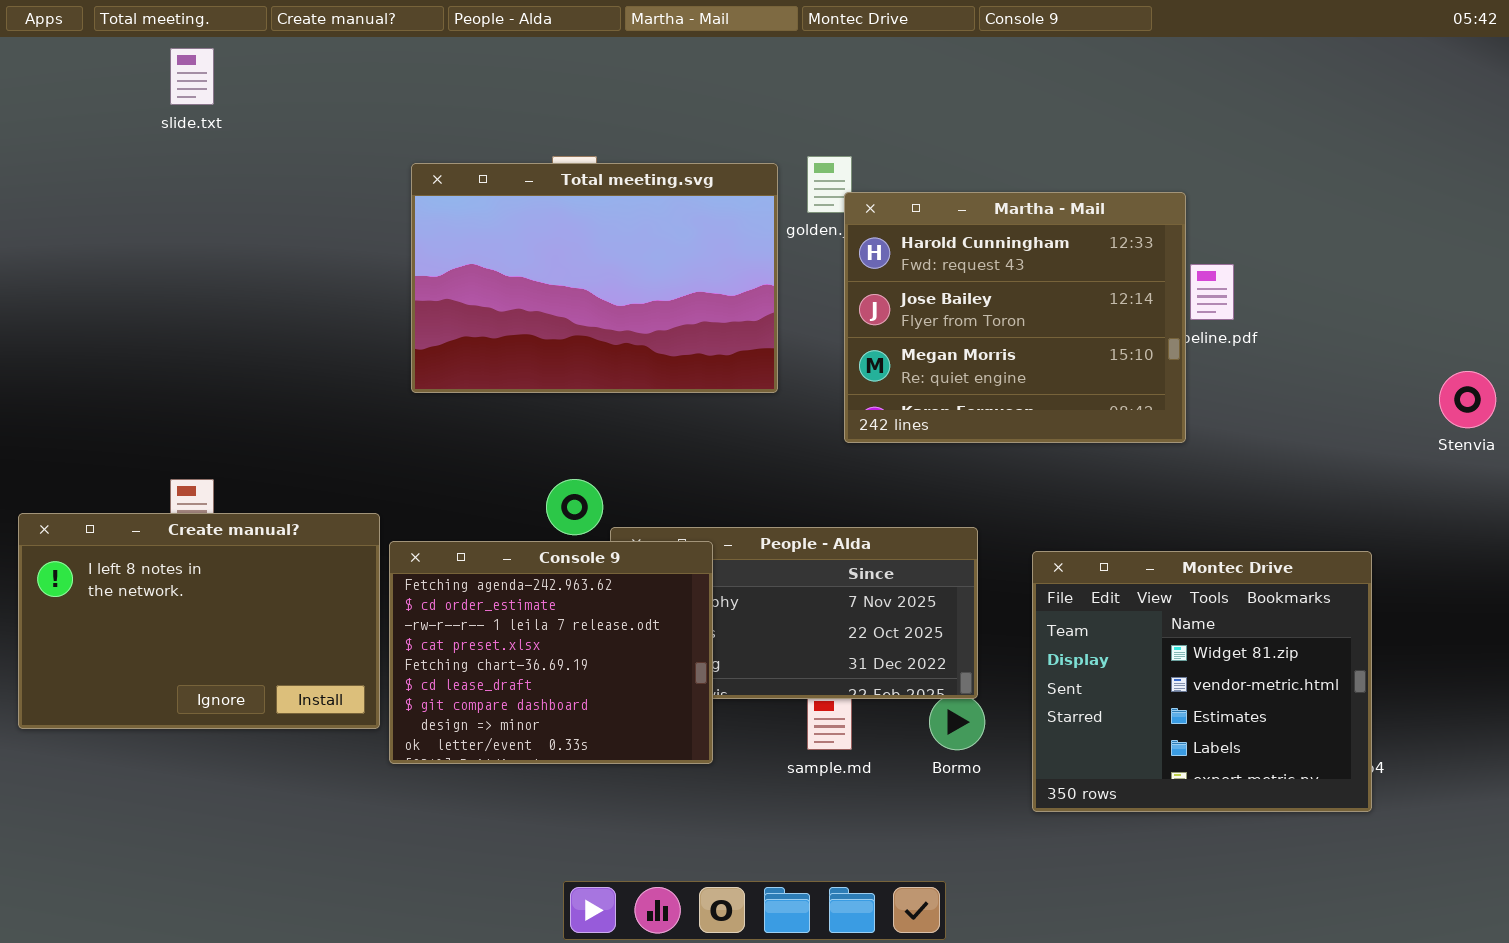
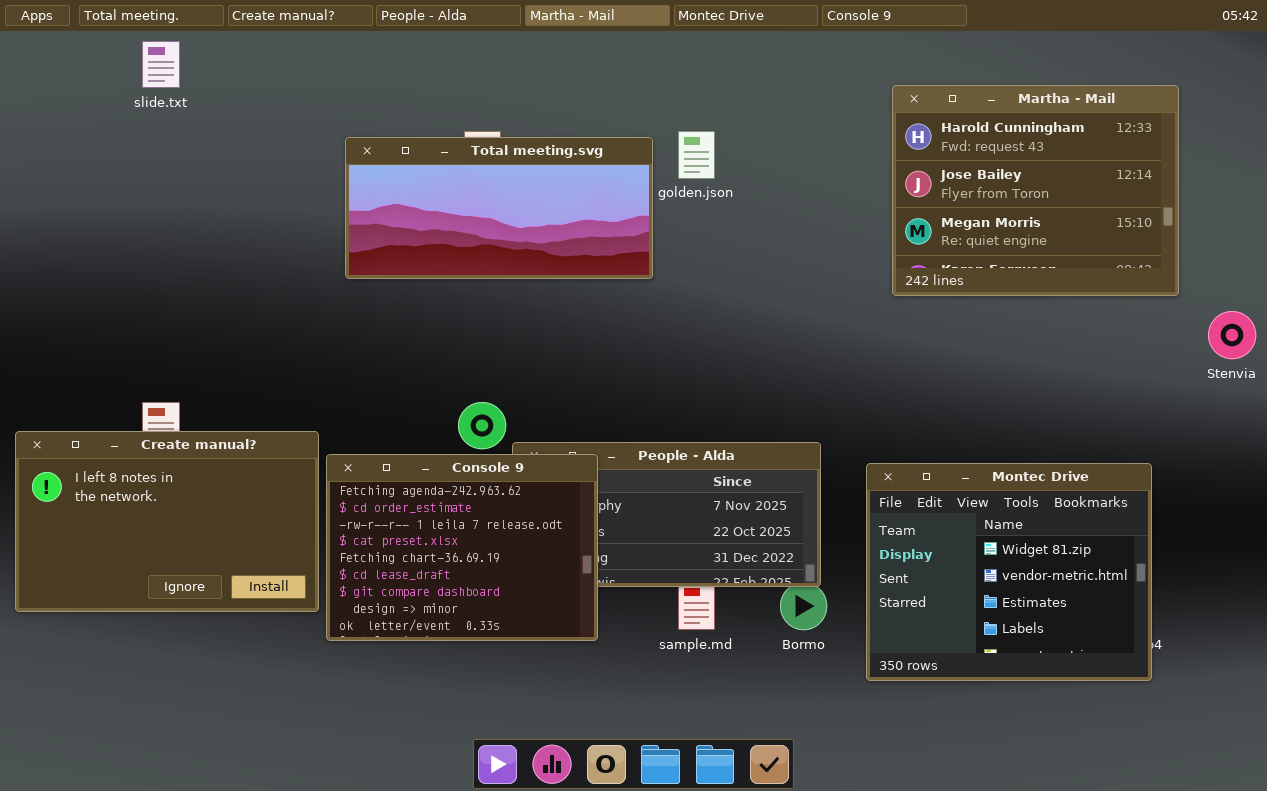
Total meeting.svg: [411,163,778,393] -> [345,137,653,279], resized
Martha - Mail: [844,192,1186,443] -> [892,85,1179,296], moved

